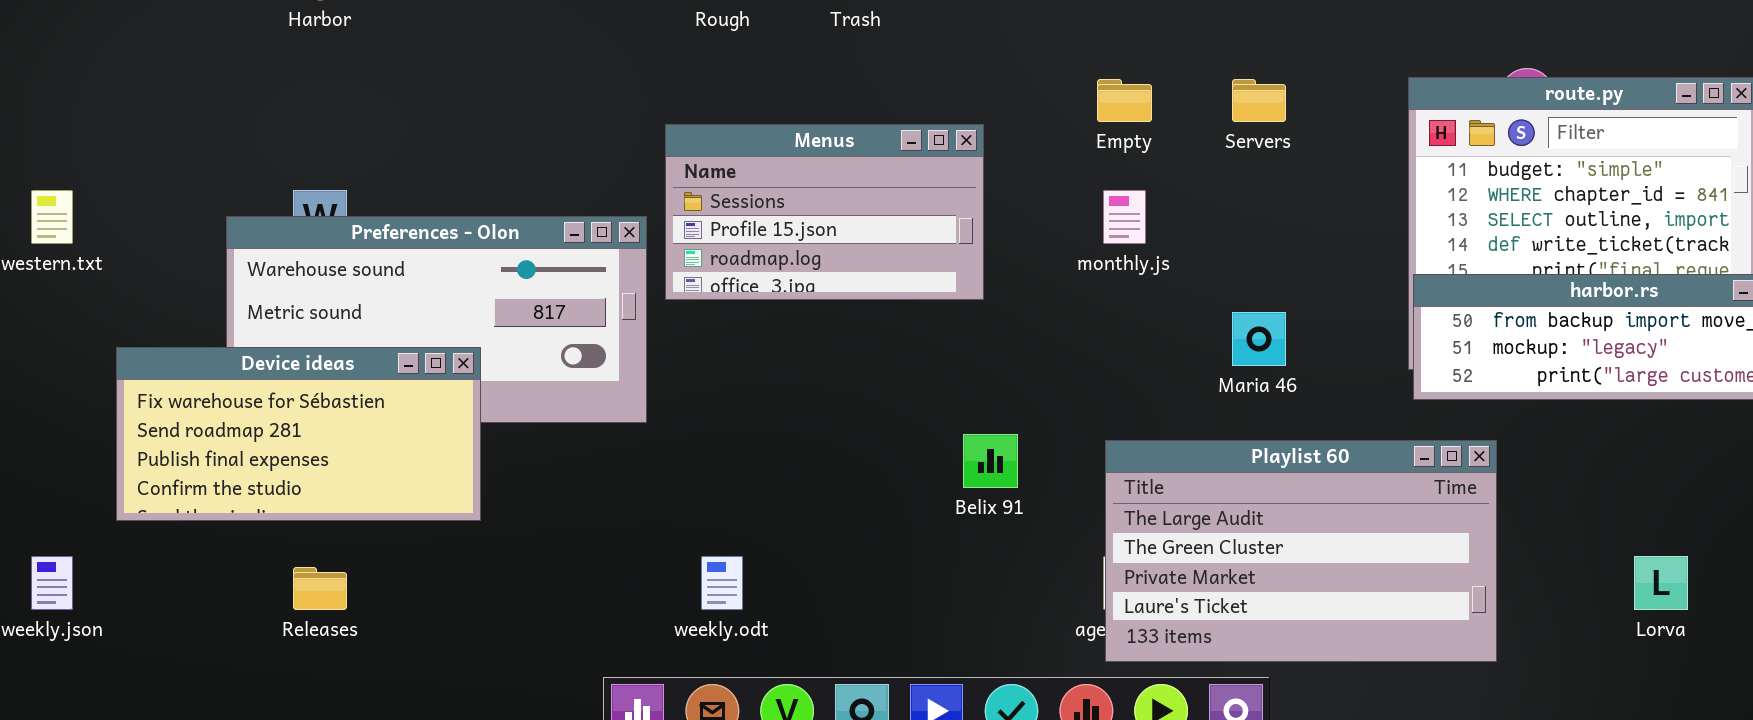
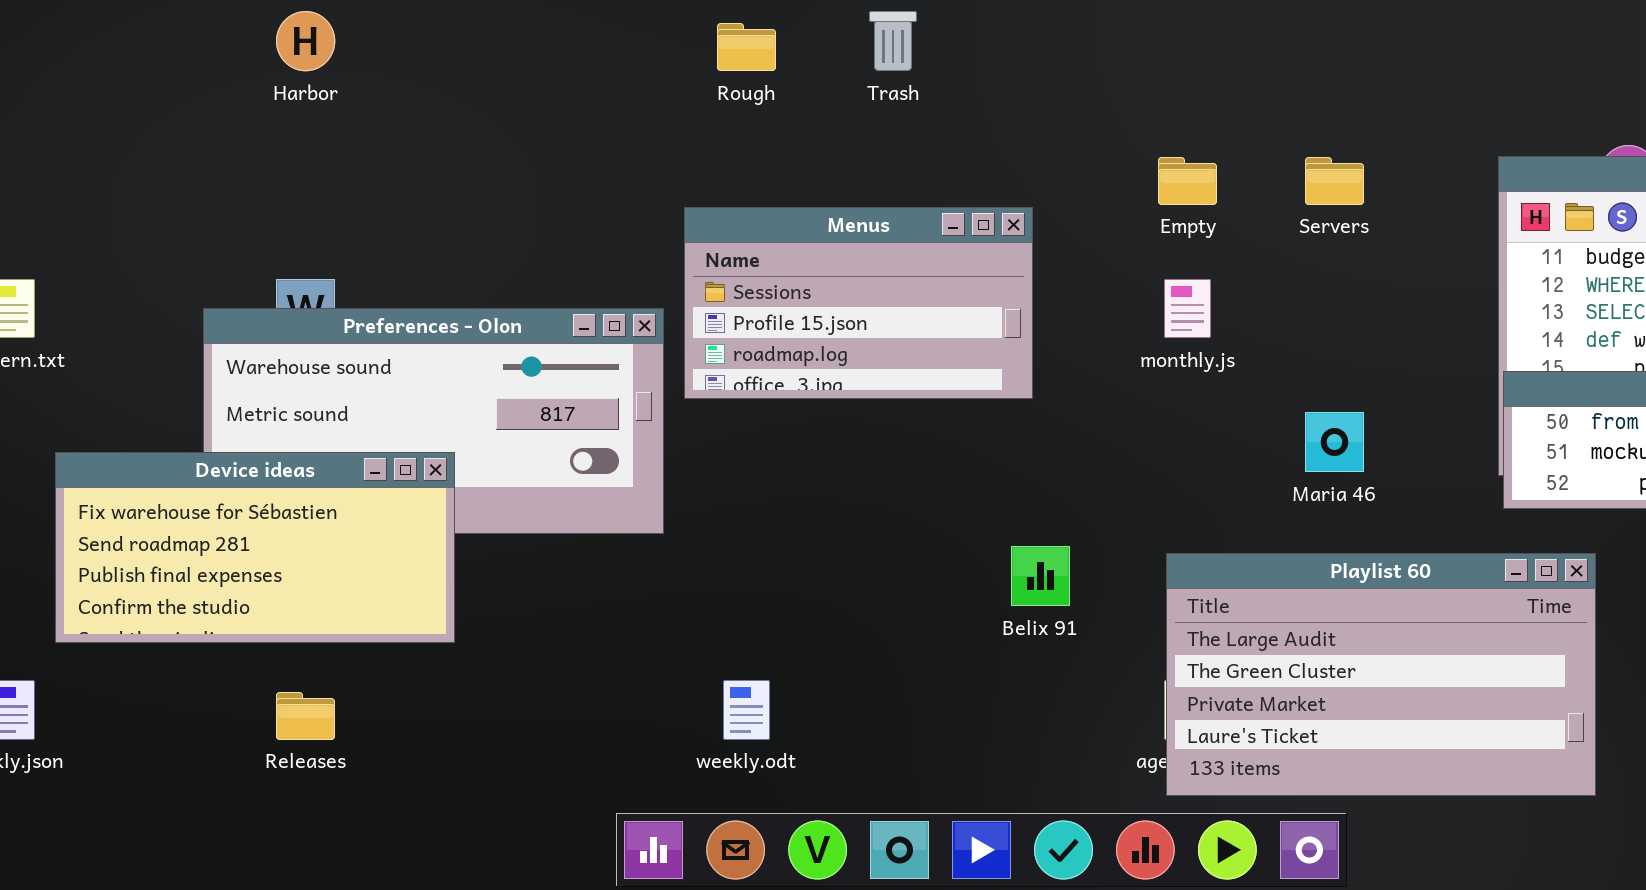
Device ideas: [116,347,481,521] -> [55,452,455,643], moved

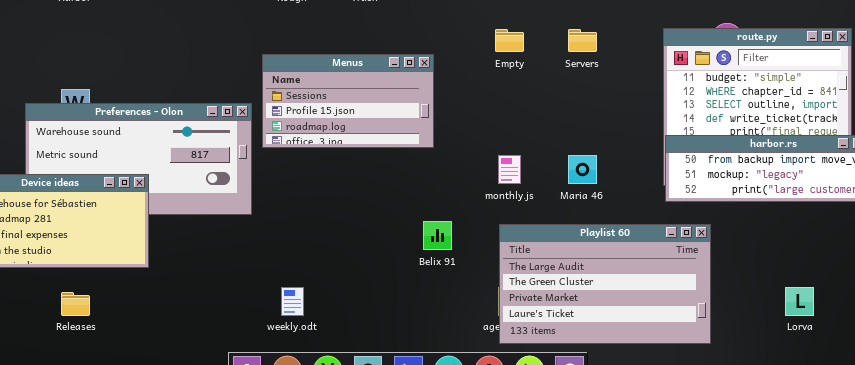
monthly.js: [1164,279,1211,338] -> [498,155,521,184], moved

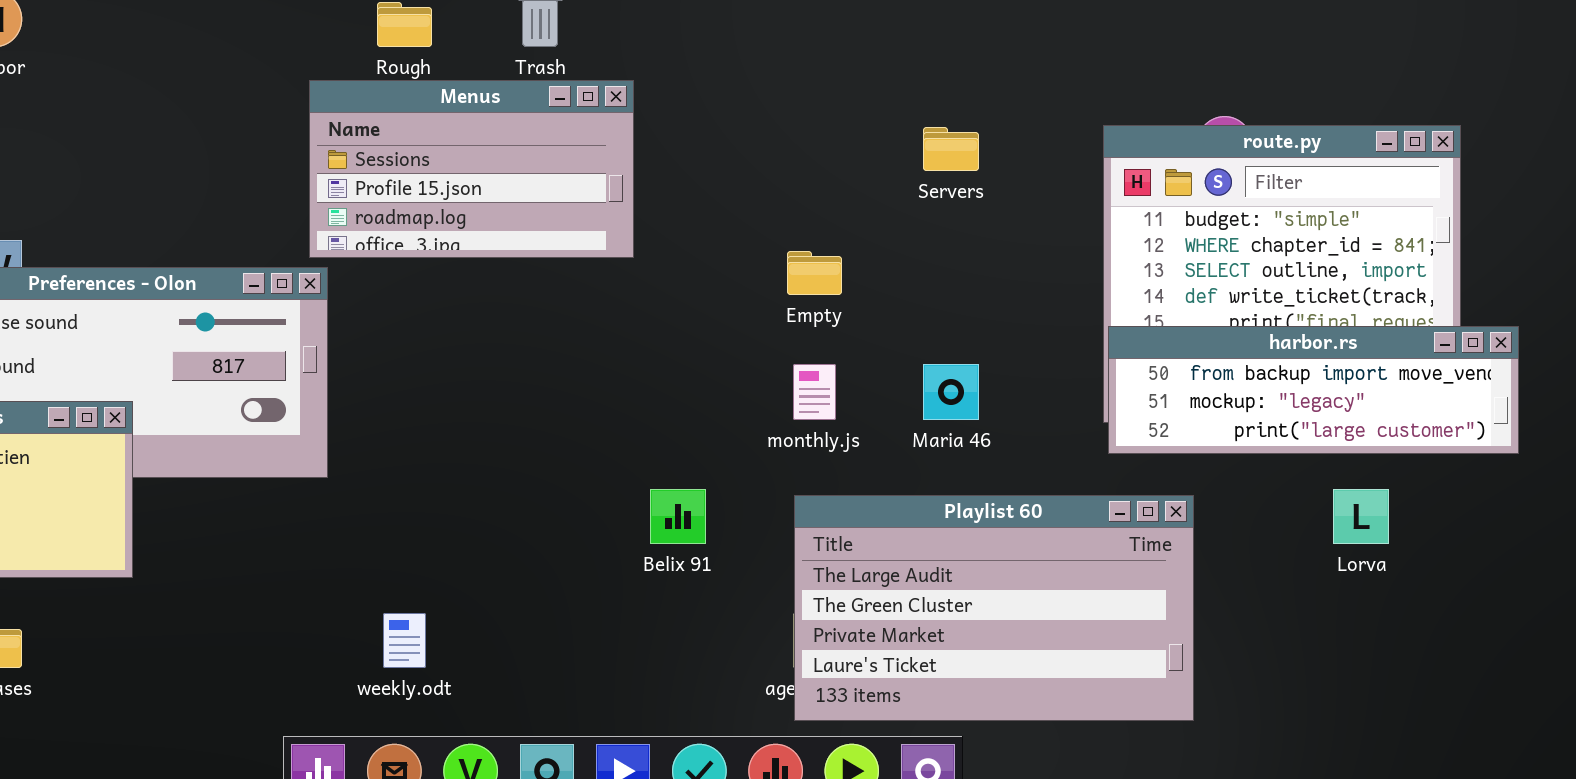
Empty: [495,29,524,52] -> [787,251,842,295], moved
Menus: [262,54,434,148] -> [309,80,634,258], moved
Lorva: [785,287,814,316] -> [1333,489,1389,544], moved

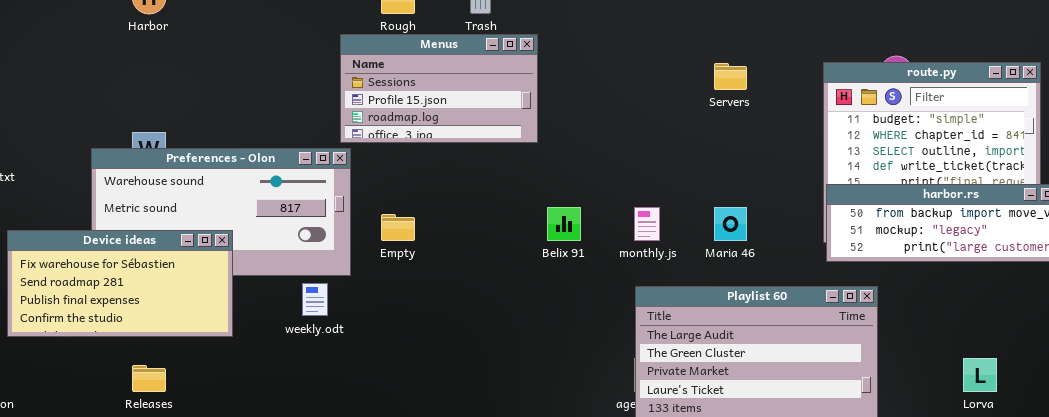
Empty: [787,251,842,295] -> [381,214,415,241], moved
Belix 91: [650,489,706,544] -> [547,207,581,241], moved
Lorva: [1333,489,1389,544] -> [963,358,997,392], moved
weekly.odt: [383,613,426,668] -> [302,283,328,316], moved

